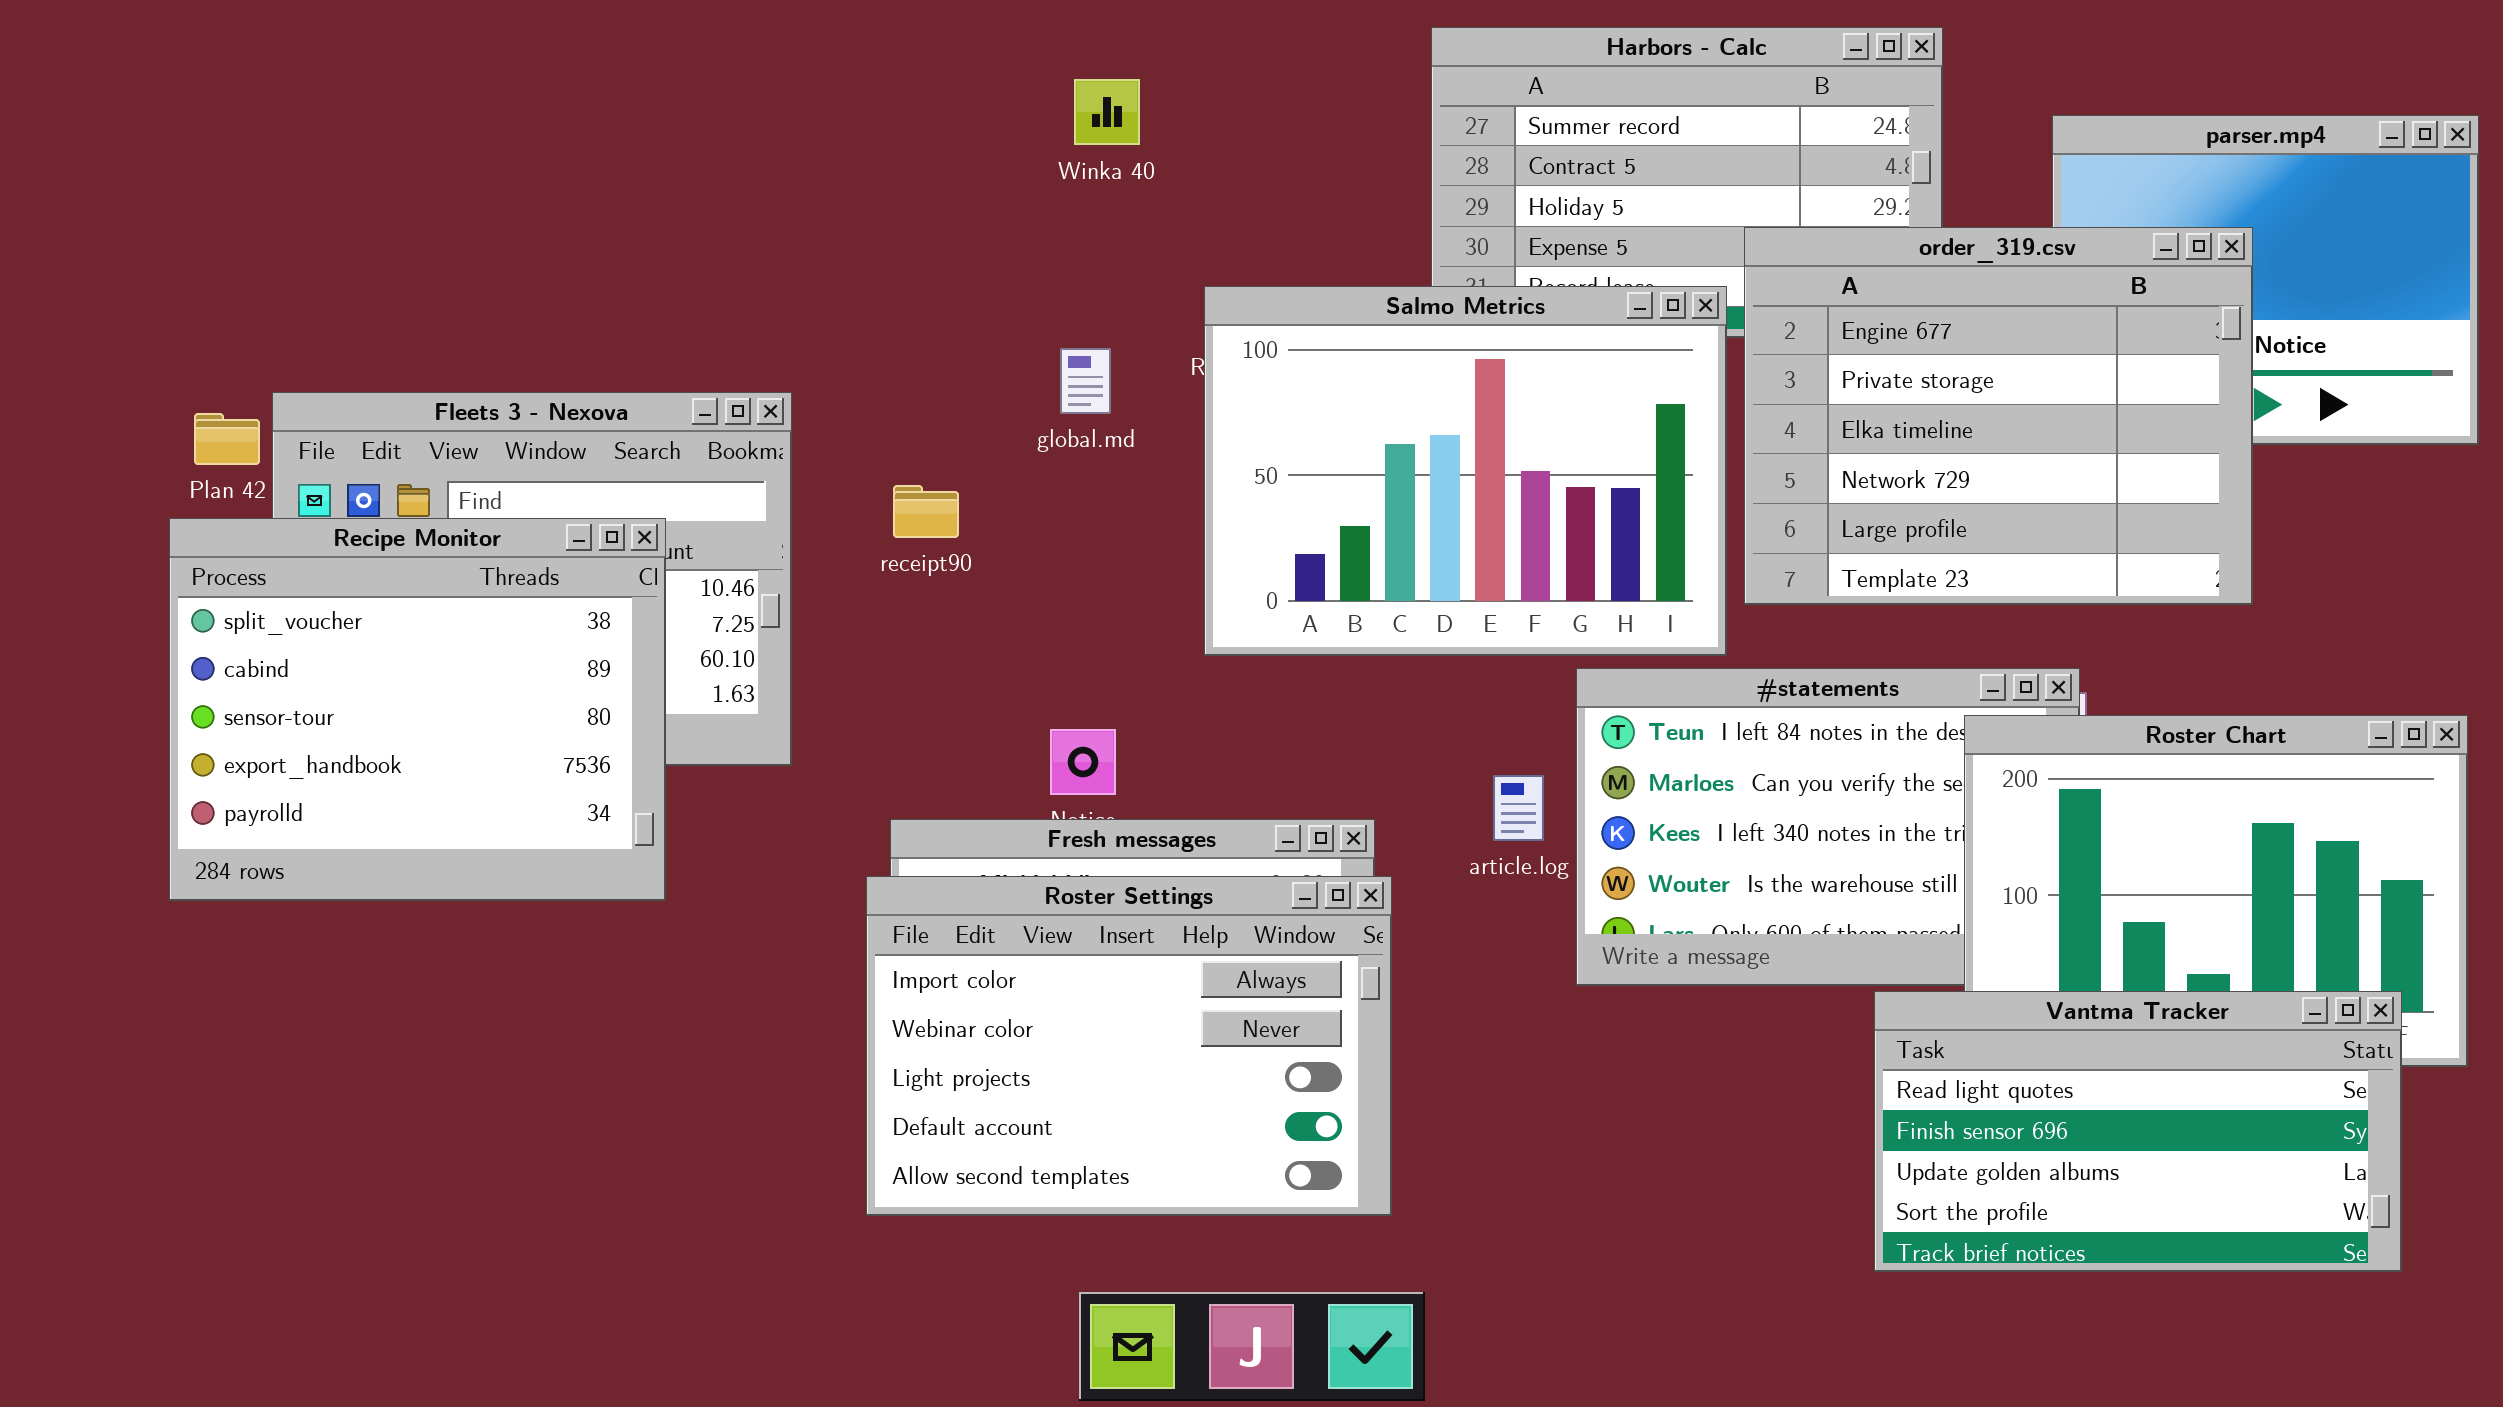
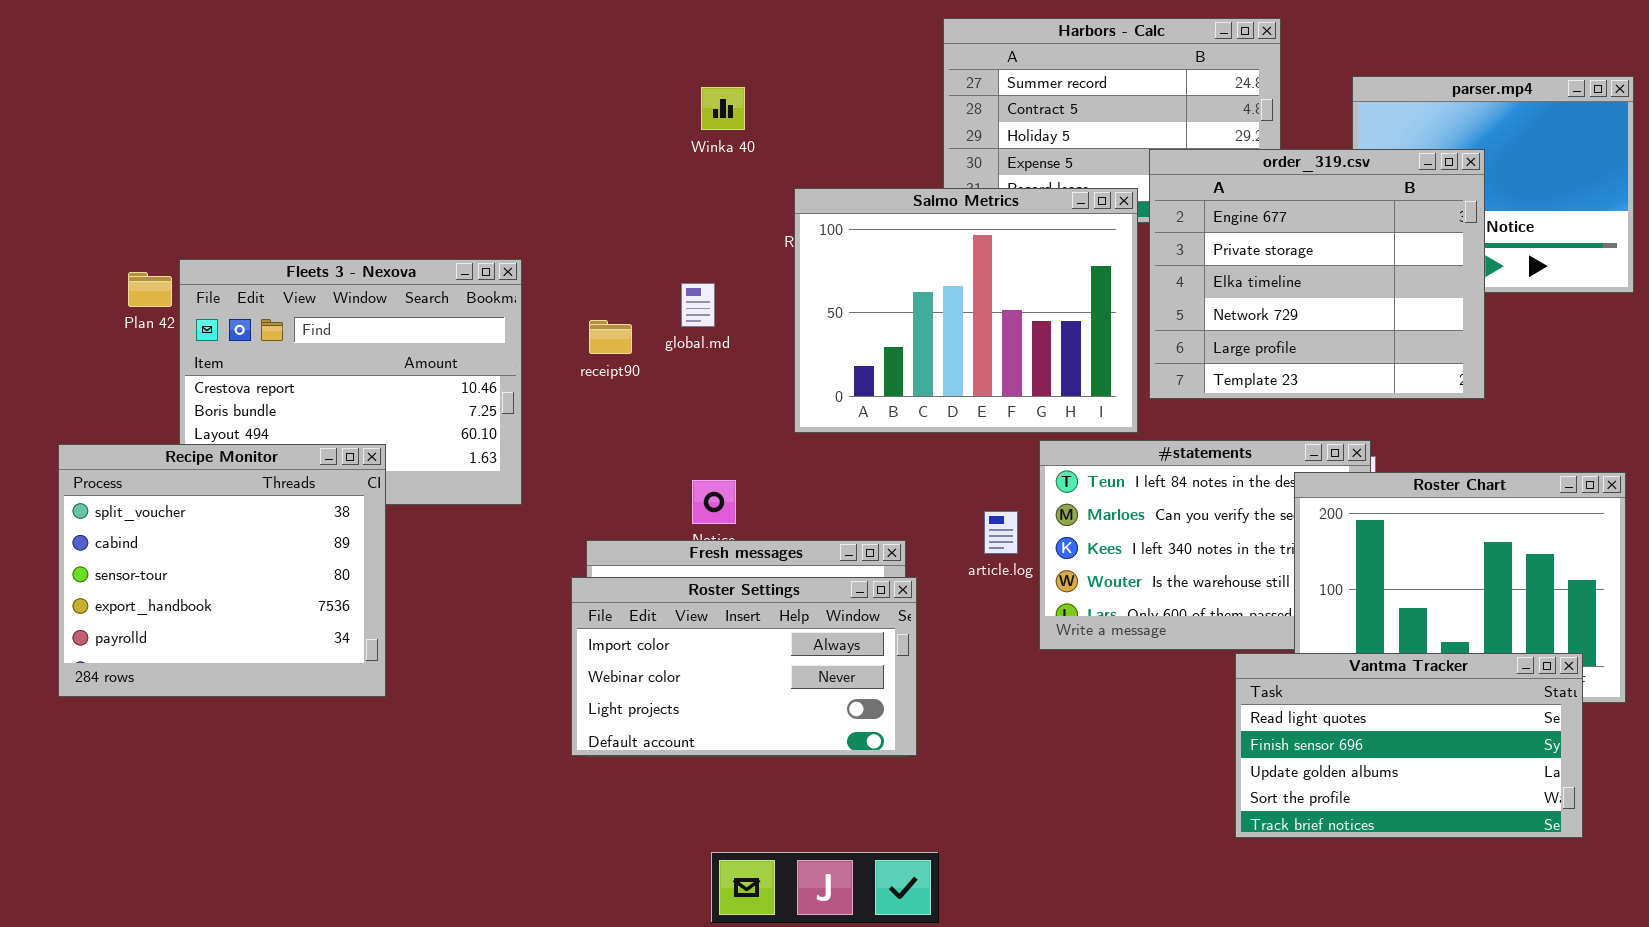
Winka 40: [1074,79,1140,145] -> [701,87,745,130], moved
global.md: [1060,348,1111,414] -> [681,283,715,327], moved
Recipe Monitor: [169,518,666,901] -> [58,444,386,697], moved
Roster Settings: [866,876,1392,1216] -> [571,577,917,756], resized

